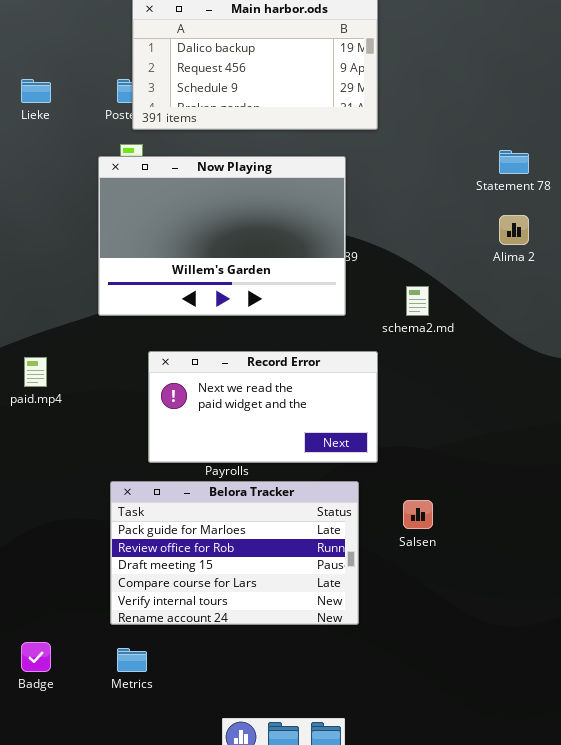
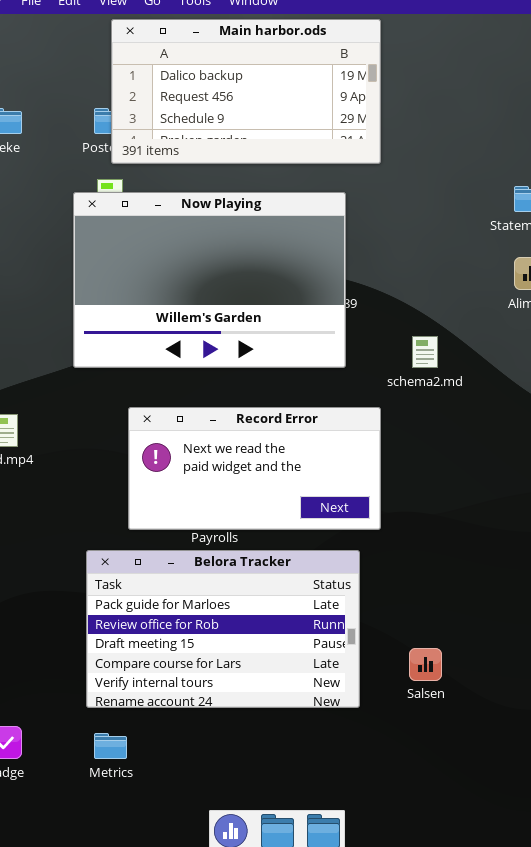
Salsen: [403,500,433,529] -> [409,648,442,681], moved

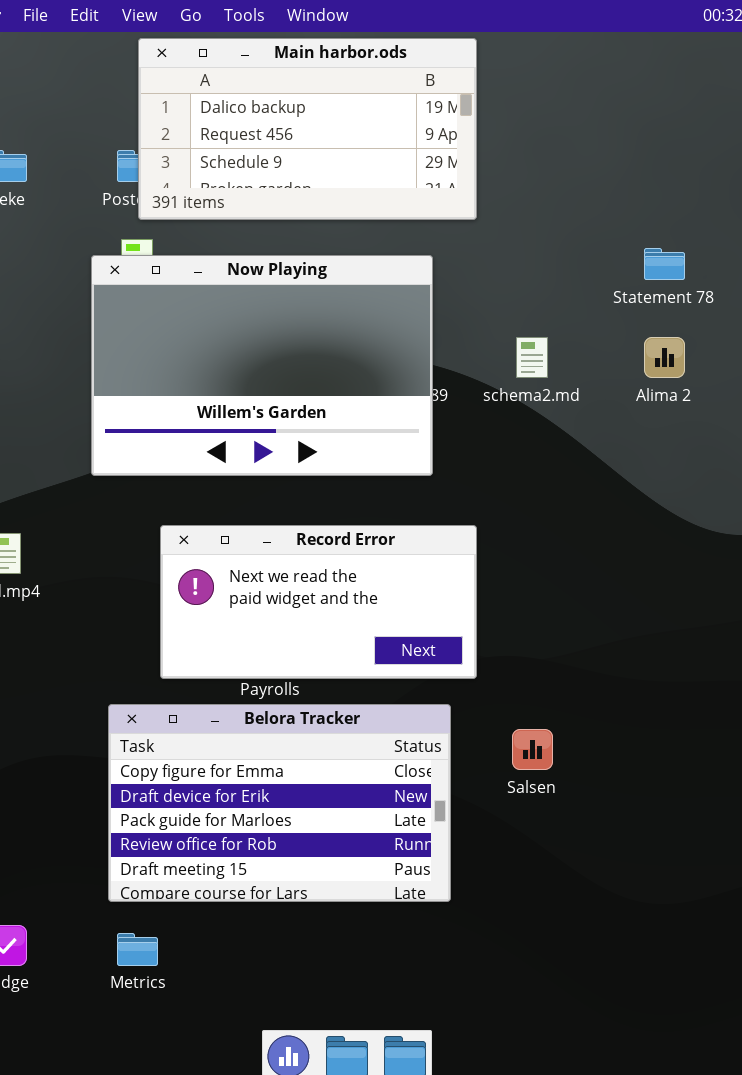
schema2.md: [412,336,438,368] -> [516,337,548,378], moved
Belora Tracker: [86,550,360,708] -> [108,704,451,902], scrolled up 2 rows
Salsen: [409,648,442,681] -> [512,729,553,770], moved

